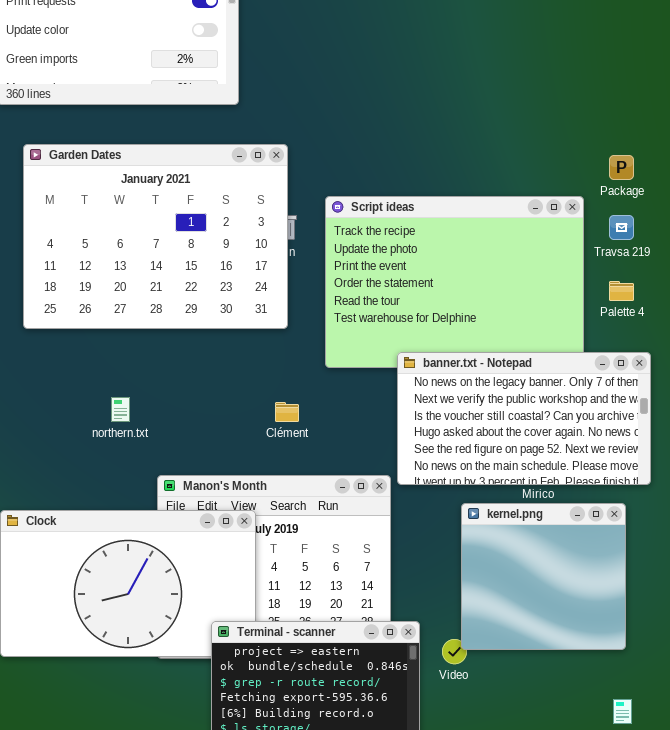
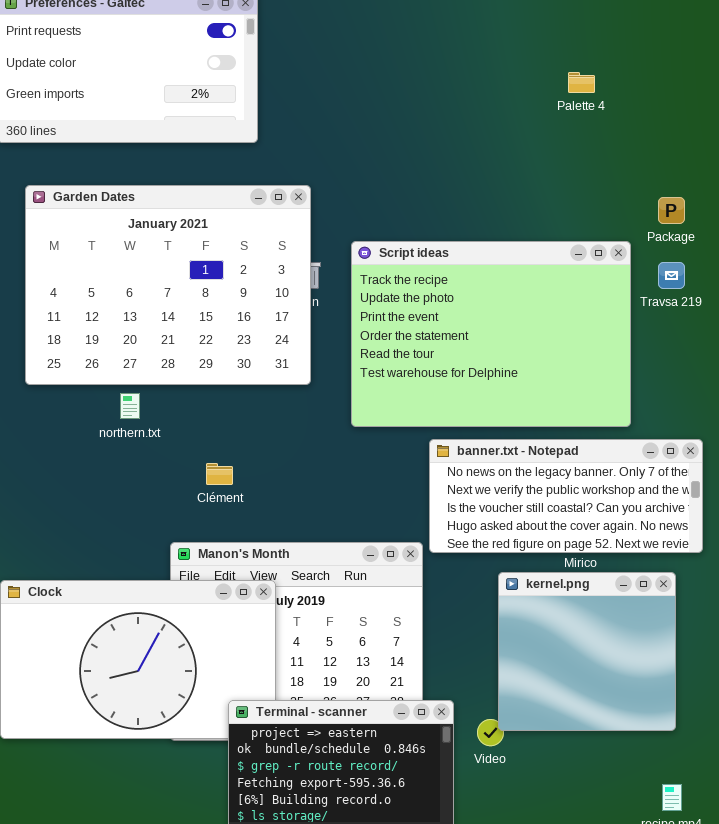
Palette 4: [609,281,634,301] -> [568,72,595,93], moved
banner.txt - Notepad: [397,352,651,485] -> [429,439,703,553], resized
northern.txt: [111,397,130,422] -> [120,393,140,419], moved
Clément: [275,402,299,422] -> [206,463,233,485], moved

